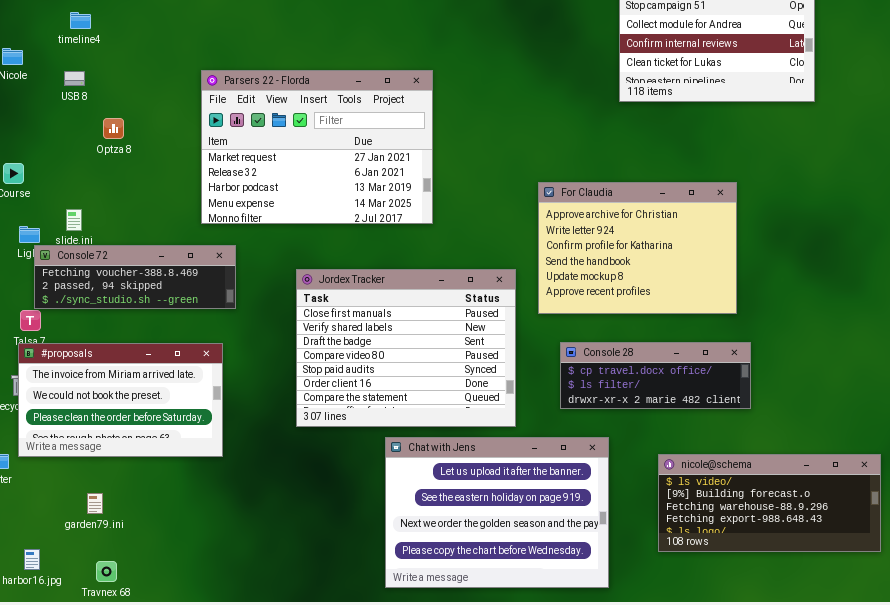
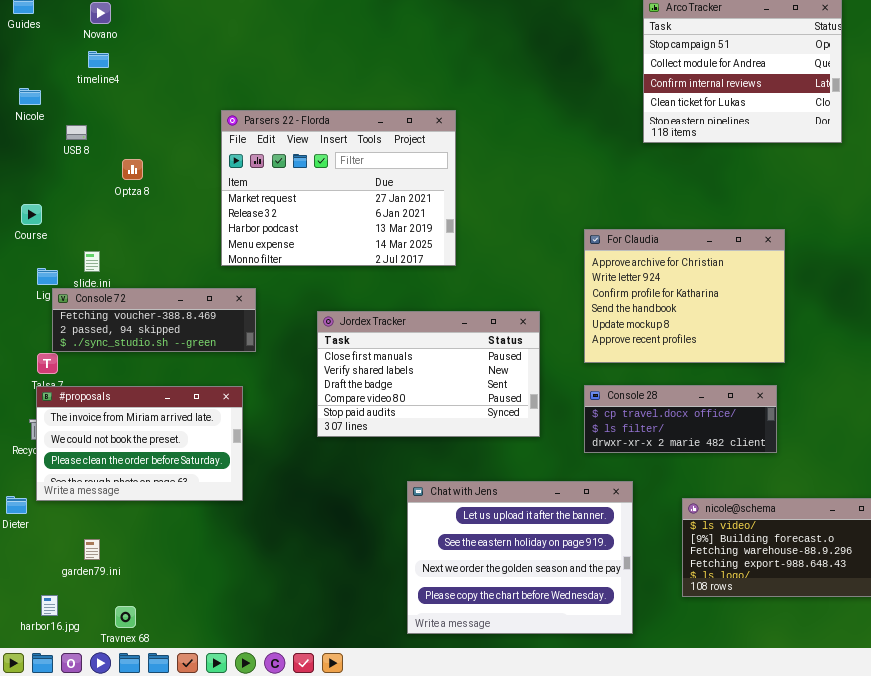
USB 8: [64,71,85,86] -> [66,125,87,140], moved
For Claudia: [538,182,737,314] -> [584,229,785,363], moved
Jordex Tracker: [296,269,516,427] -> [317,311,540,437], resized
garden79.ini: [87,493,103,514] -> [84,539,100,560], moved

